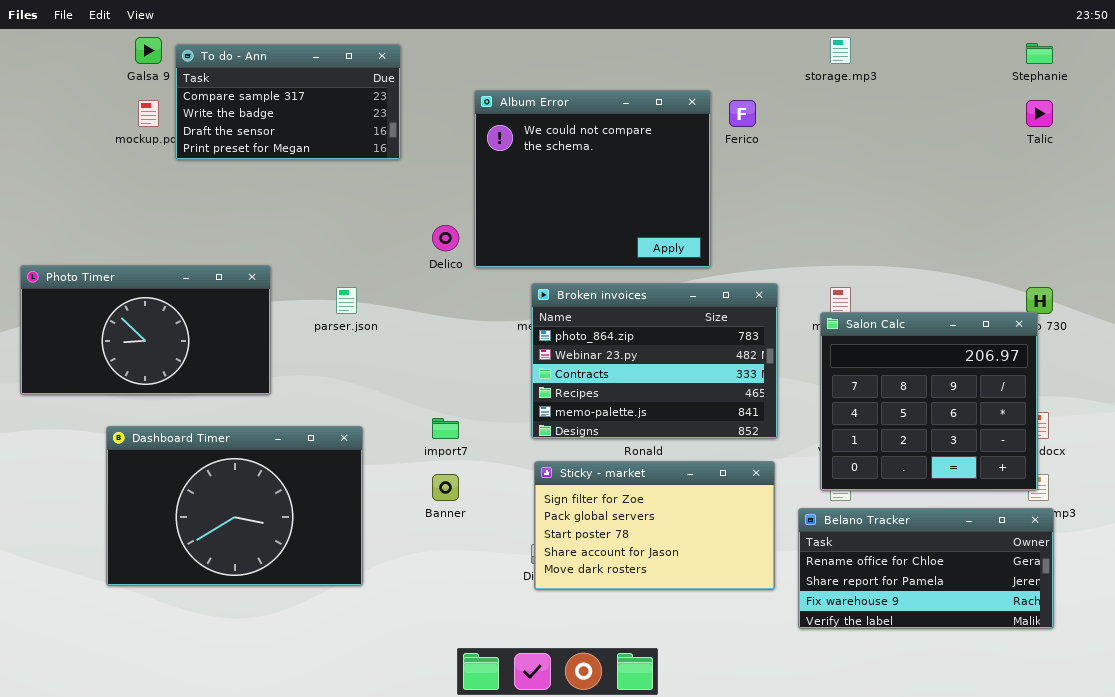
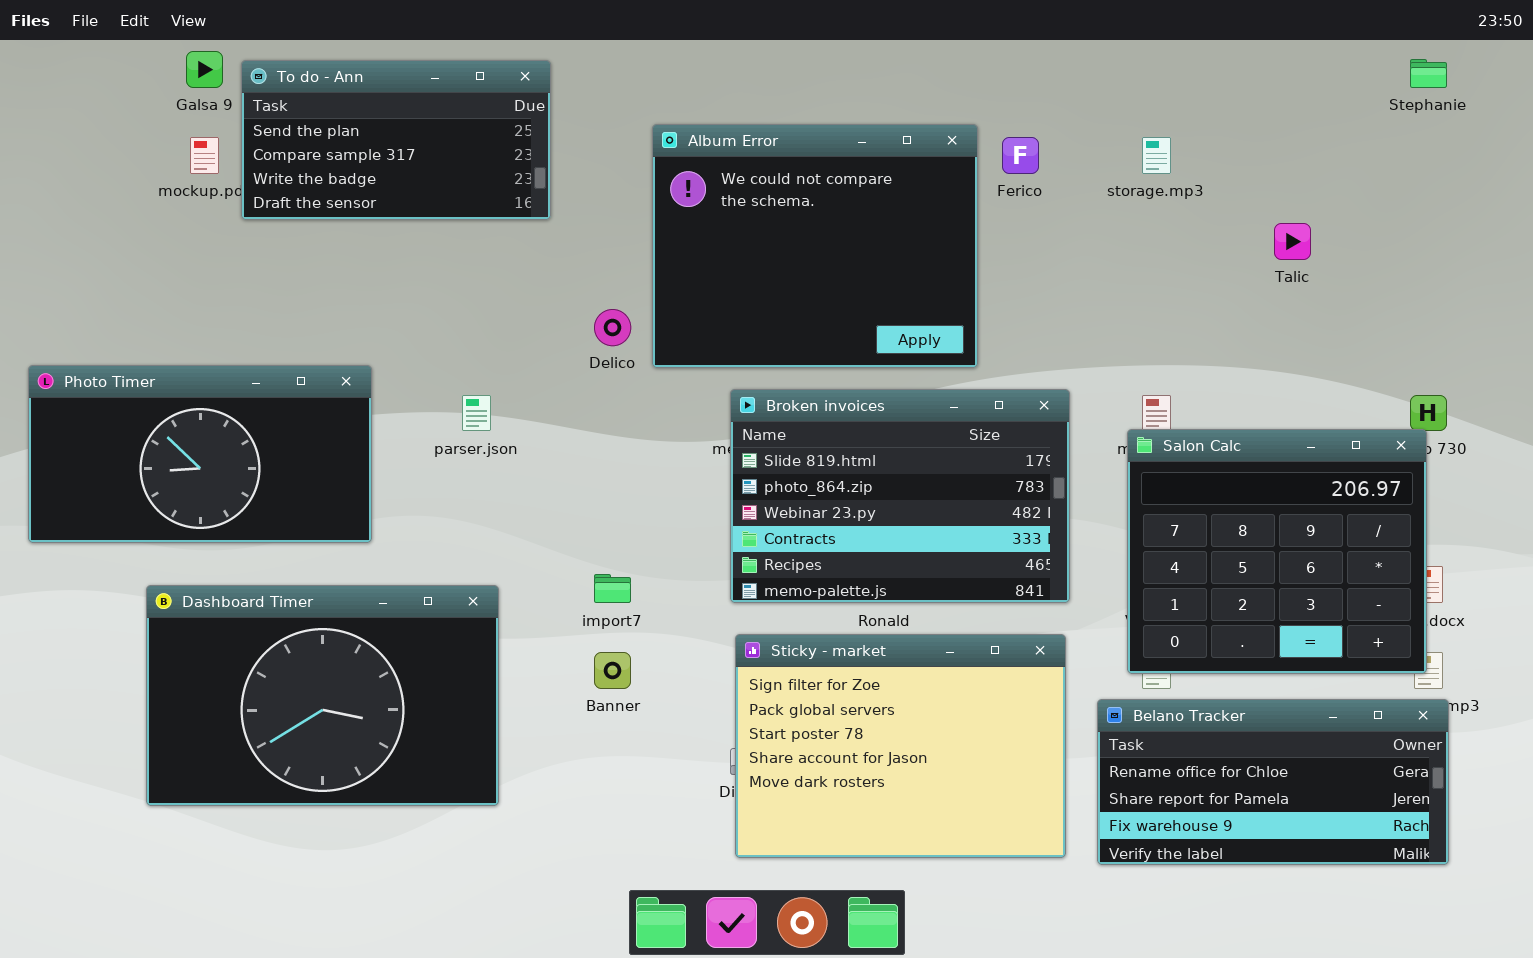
storage.mp3: [830,37,851,64] -> [1142,137,1171,174], moved
To do - Ann: [175,44,401,160] -> [241,60,551,220], scrolled up 1 row
Talic: [1026,100,1053,127] -> [1274,223,1311,260], moved
Broken invoices: [531,283,778,439] -> [730,389,1070,603], scrolled up 1 row
Sticky - market: [534,461,775,590] -> [735,634,1066,858], resized

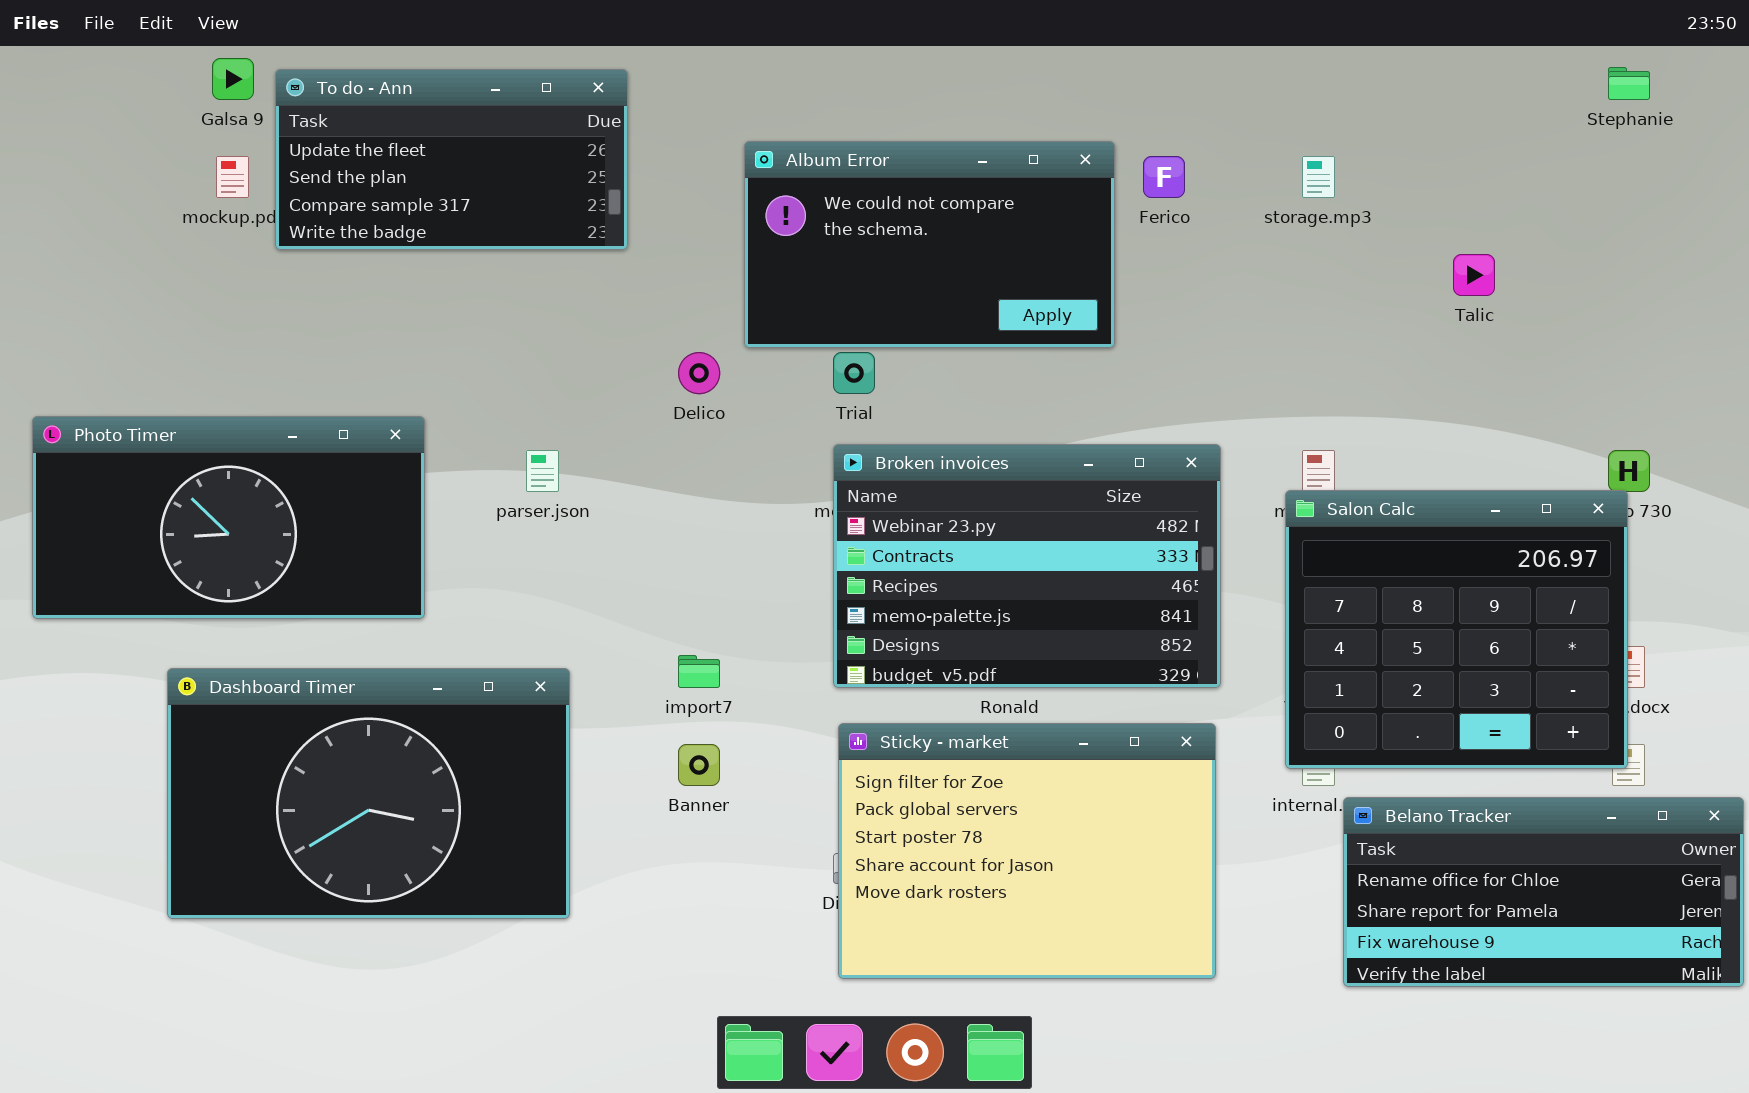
To do - Ann: [241,60,551,220] -> [275,69,628,250], scrolled up 1 row
Album Error: [652,124,978,368] -> [744,141,1115,348], resized
Broken invoices: [730,389,1070,603] -> [833,444,1221,688], scrolled down 2 rows
Belano Tracker: [1097,699,1449,865] -> [1343,797,1744,987], moved

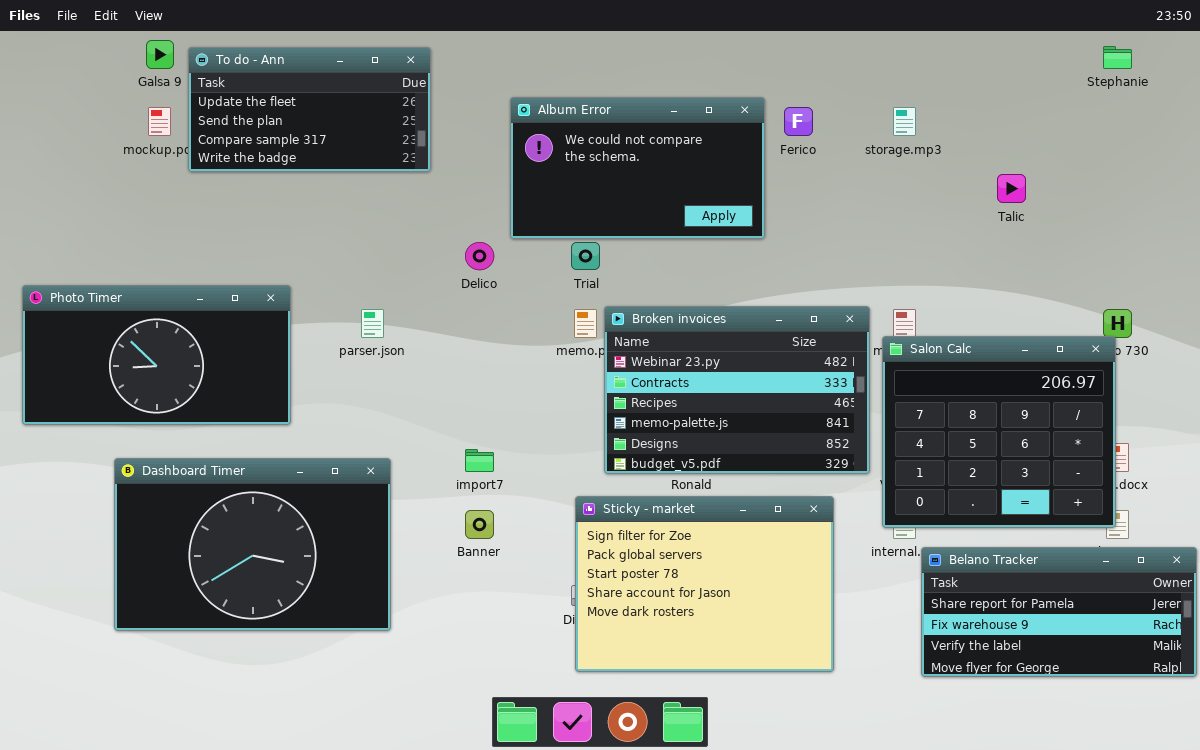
Broken invoices: [833,444,1221,688] -> [604,306,870,474], moved
Belano Tracker: [1343,797,1744,987] -> [921,547,1197,677], scrolled down 1 row

